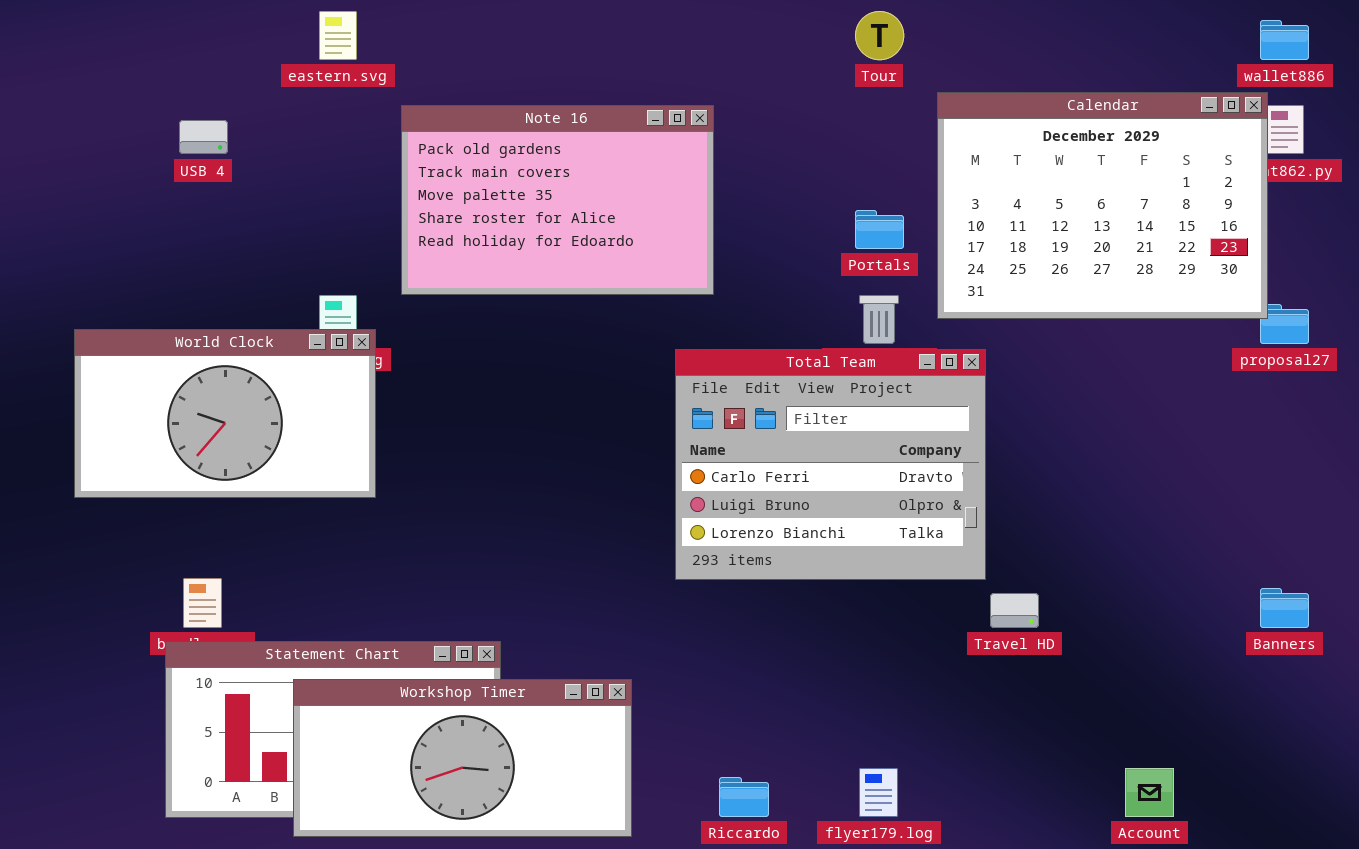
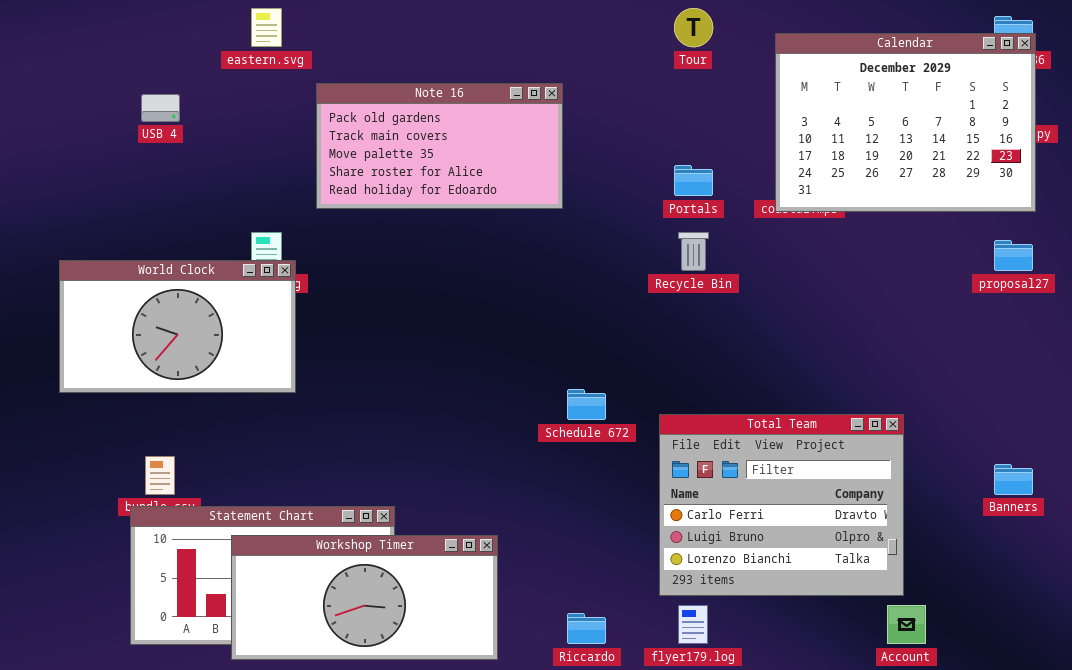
Calendar: [937,92,1268,319] -> [775,33,1036,212], moved
Note 16: [401,105,714,295] -> [316,83,563,209], resized
Total Team: [675,349,986,580] -> [659,414,904,596], moved

